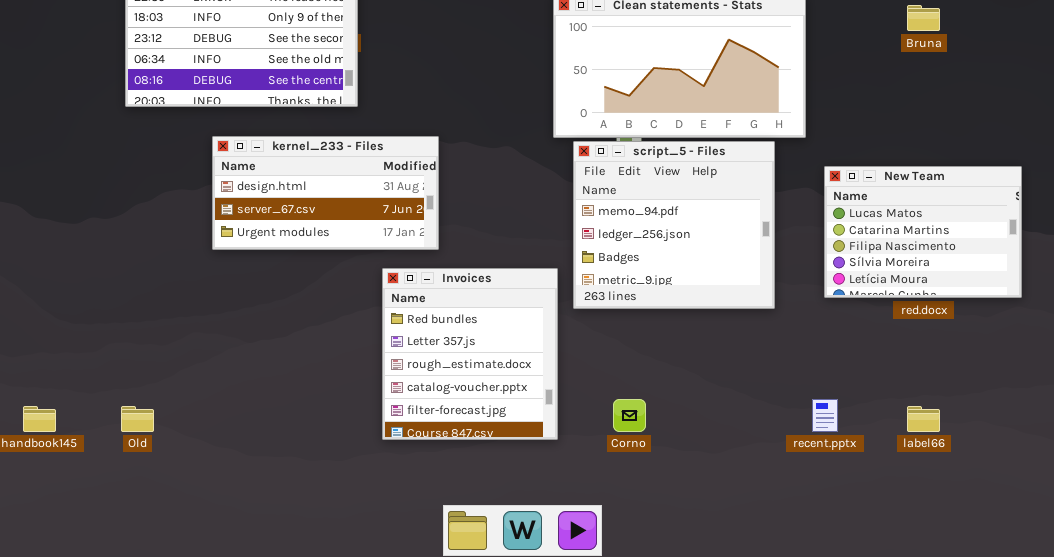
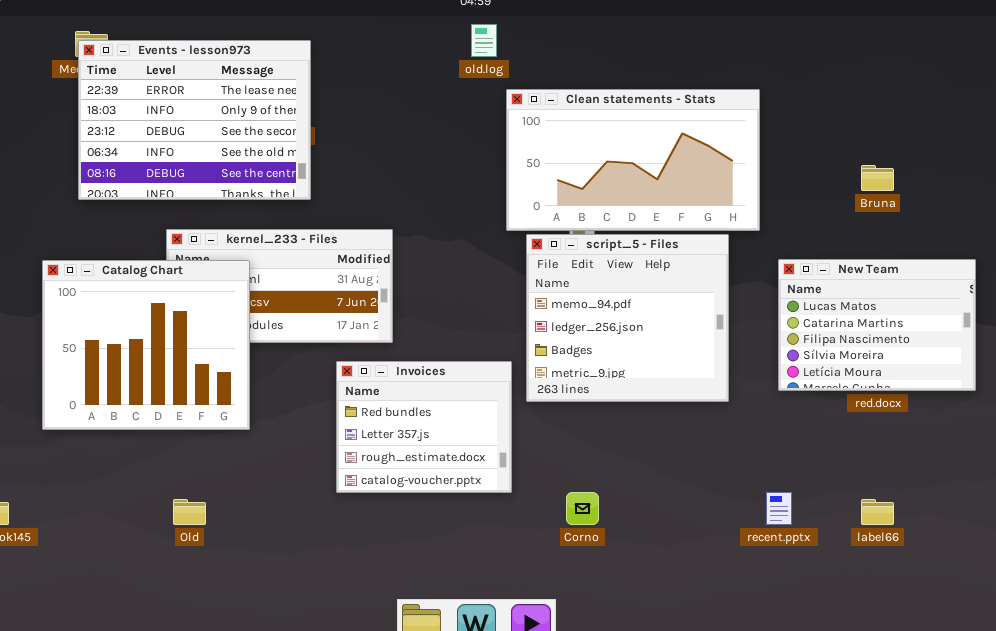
Bruna: [907,5,940,31] -> [861,165,894,191], moved
Catalog Chart: none -> [42,260,250,430], opened
Invoices: [382,268,558,440] -> [336,361,512,493], resized
Old: [121,406,154,432] -> [173,499,206,525], moved

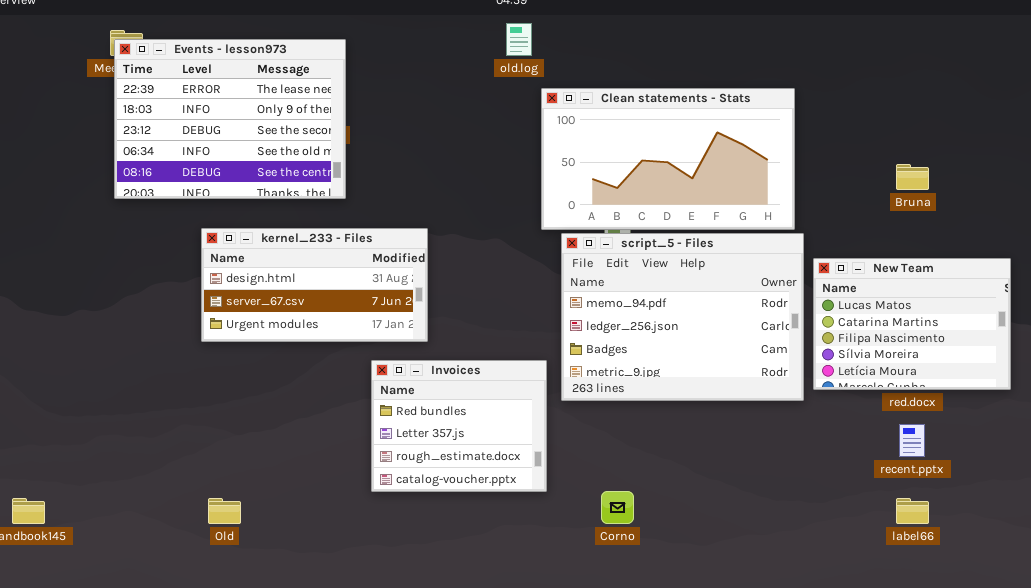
script_5 - Files: [526,234,729,402] -> [561,233,804,401], resized
Catalog Chart: [42,260,250,430] -> none, closed
recent.pptx: [766,492,792,525] -> [899,424,925,457], moved

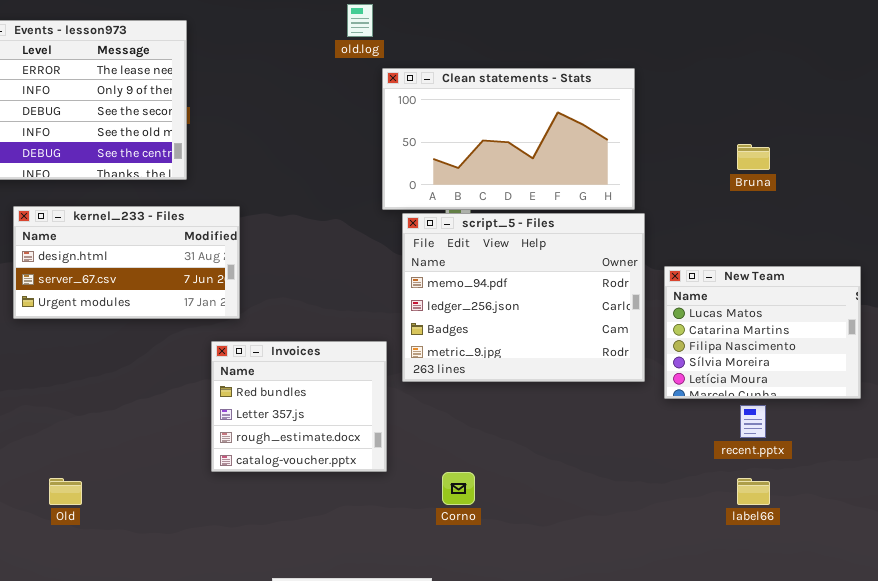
kernel_233 - Files: [201,228,428,342] -> [13,206,240,319], moved
New Team: [813,258,1011,390] -> [664,266,861,399], moved

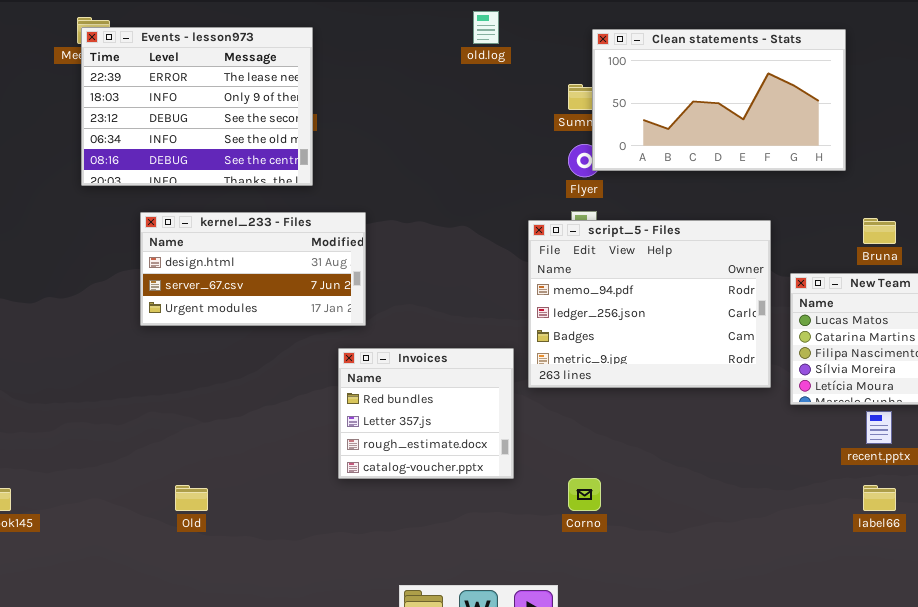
Clean statements - Stats: [382,68,635,210] -> [592,29,846,171], moved
Bruna: [737,144,770,170] -> [863,218,896,244], moved

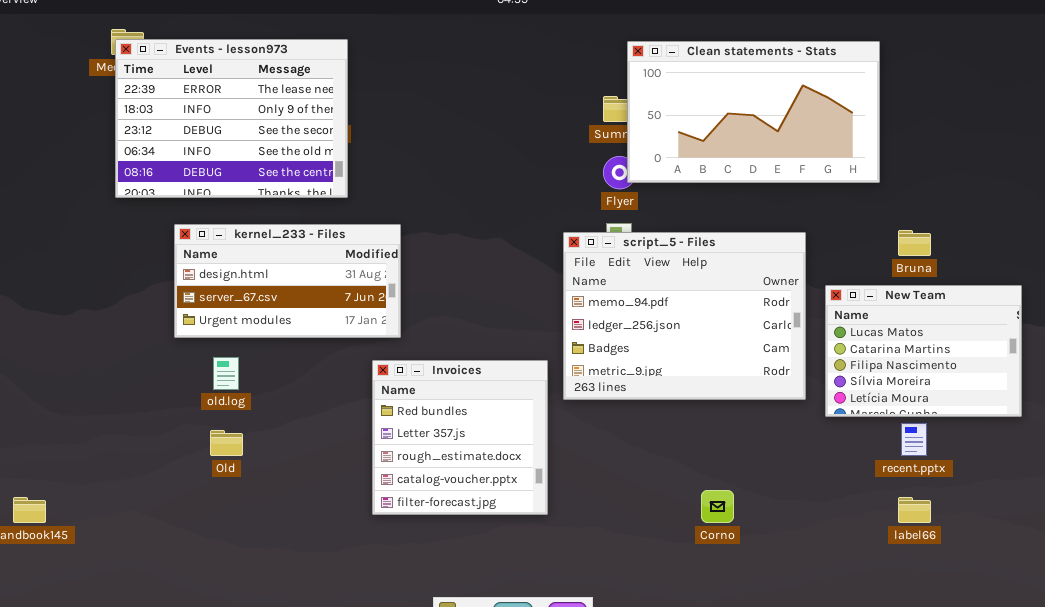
old.log: [473,11,499,44] -> [213,357,239,390], moved
Invoices: [338,348,514,479] -> [372,360,548,515], resized
Corno: [568,478,601,511] -> [701,490,734,523], moved
Old: [175,485,208,511] -> [210,430,243,456], moved

